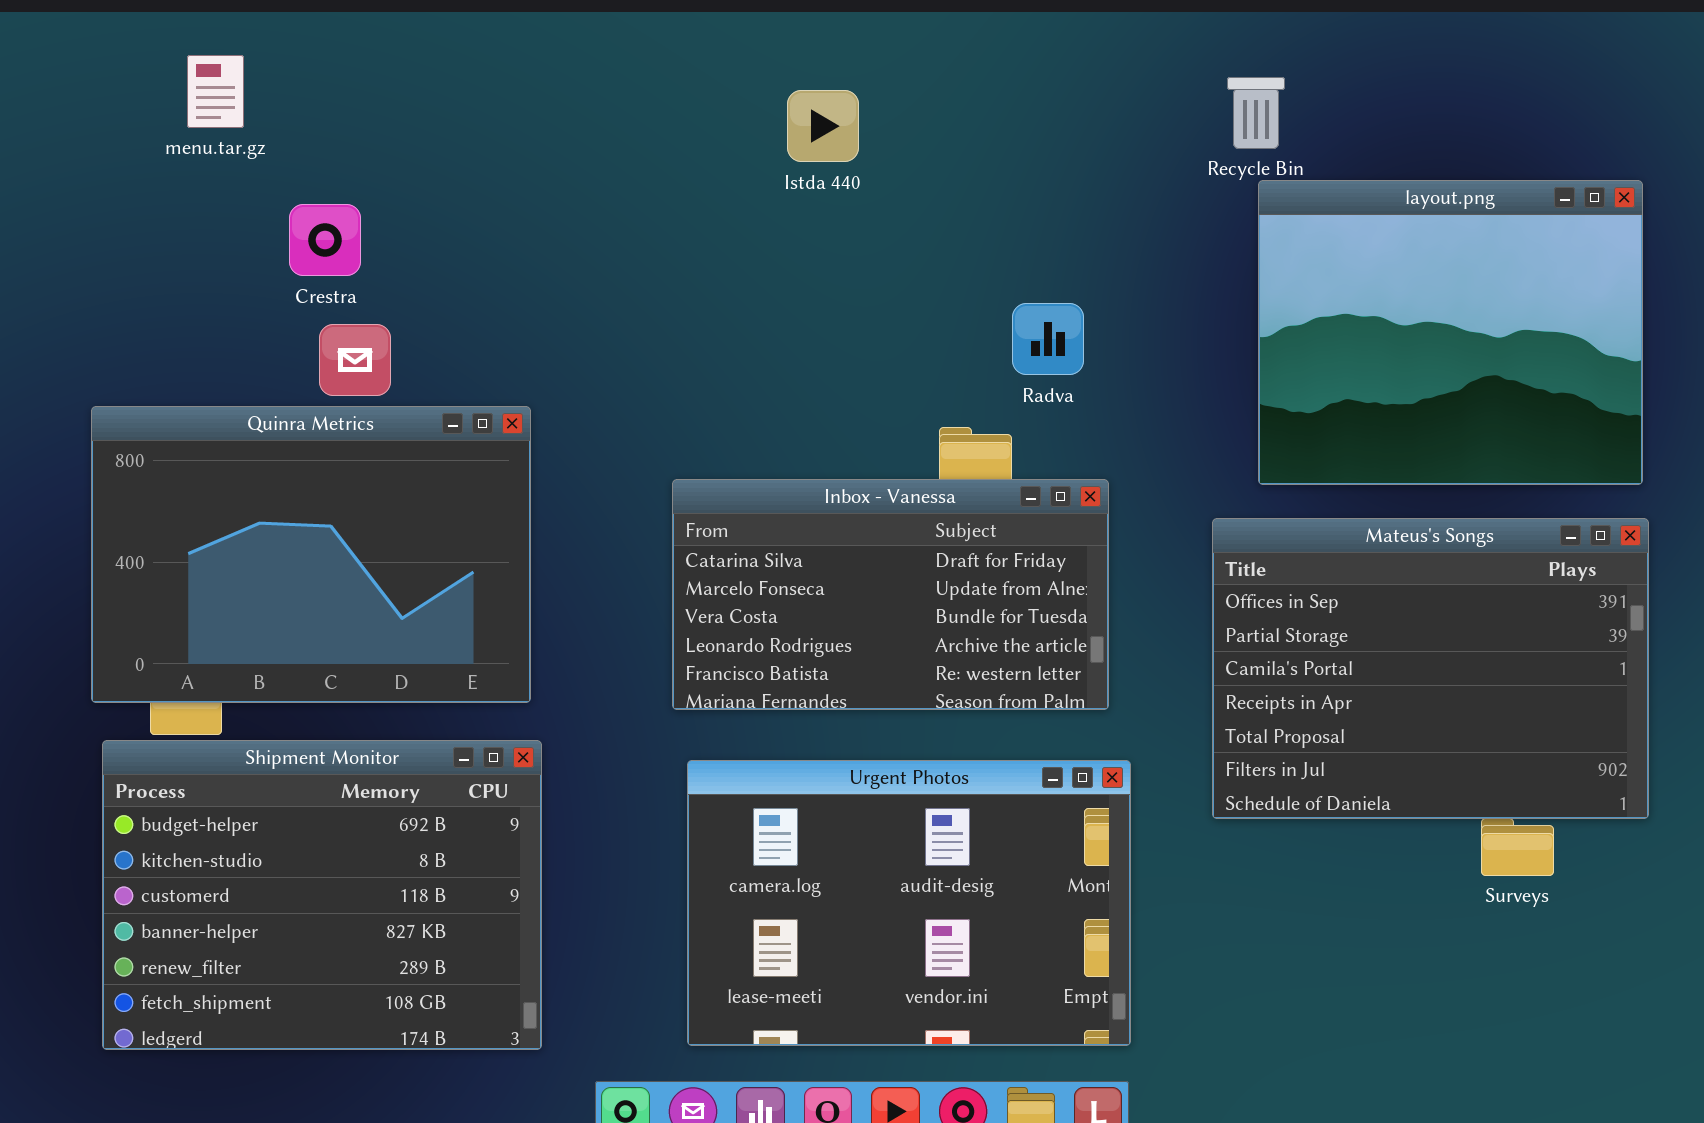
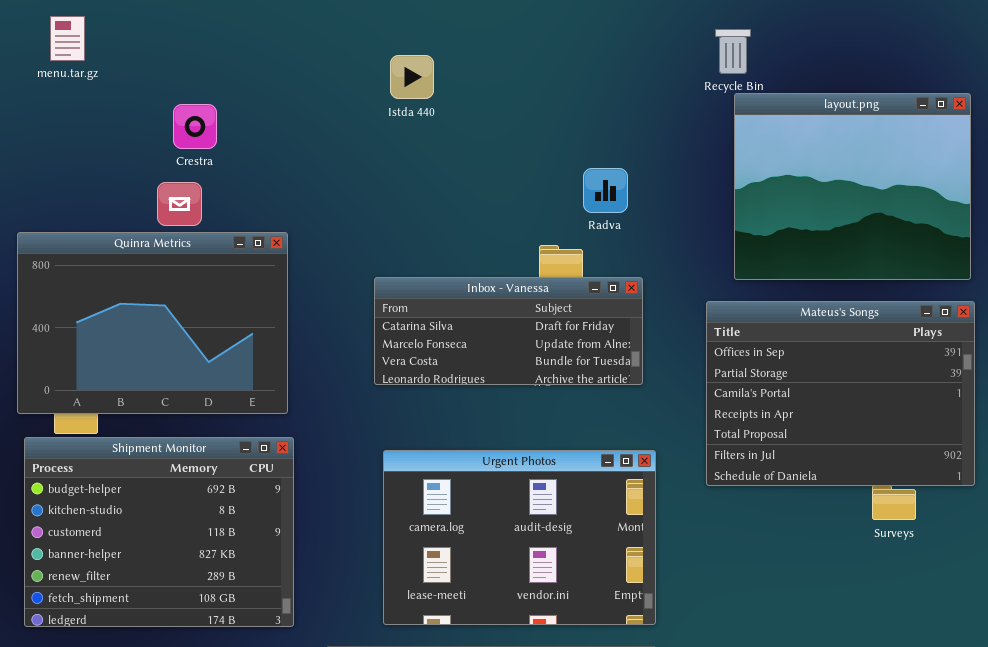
menu.tar.gz: [187,55,244,128] -> [50,16,85,61], moved
Istda 440: [787,90,859,162] -> [390,55,434,99], moved
Crestra: [289,204,361,276] -> [173,104,217,149], moved
Inbox - Vanessa: [672,479,1109,710] -> [374,277,643,385], resized

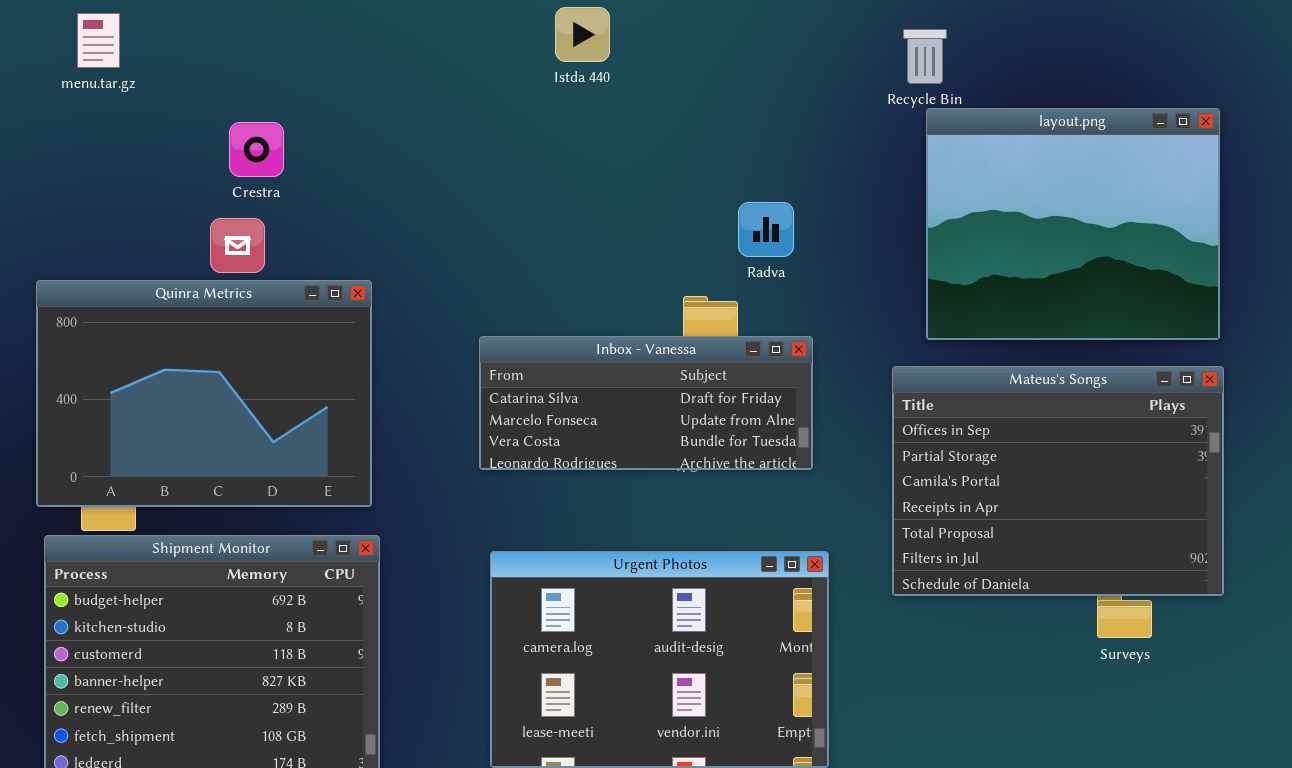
Istda 440: [390,55,434,99] -> [555,7,610,62], moved

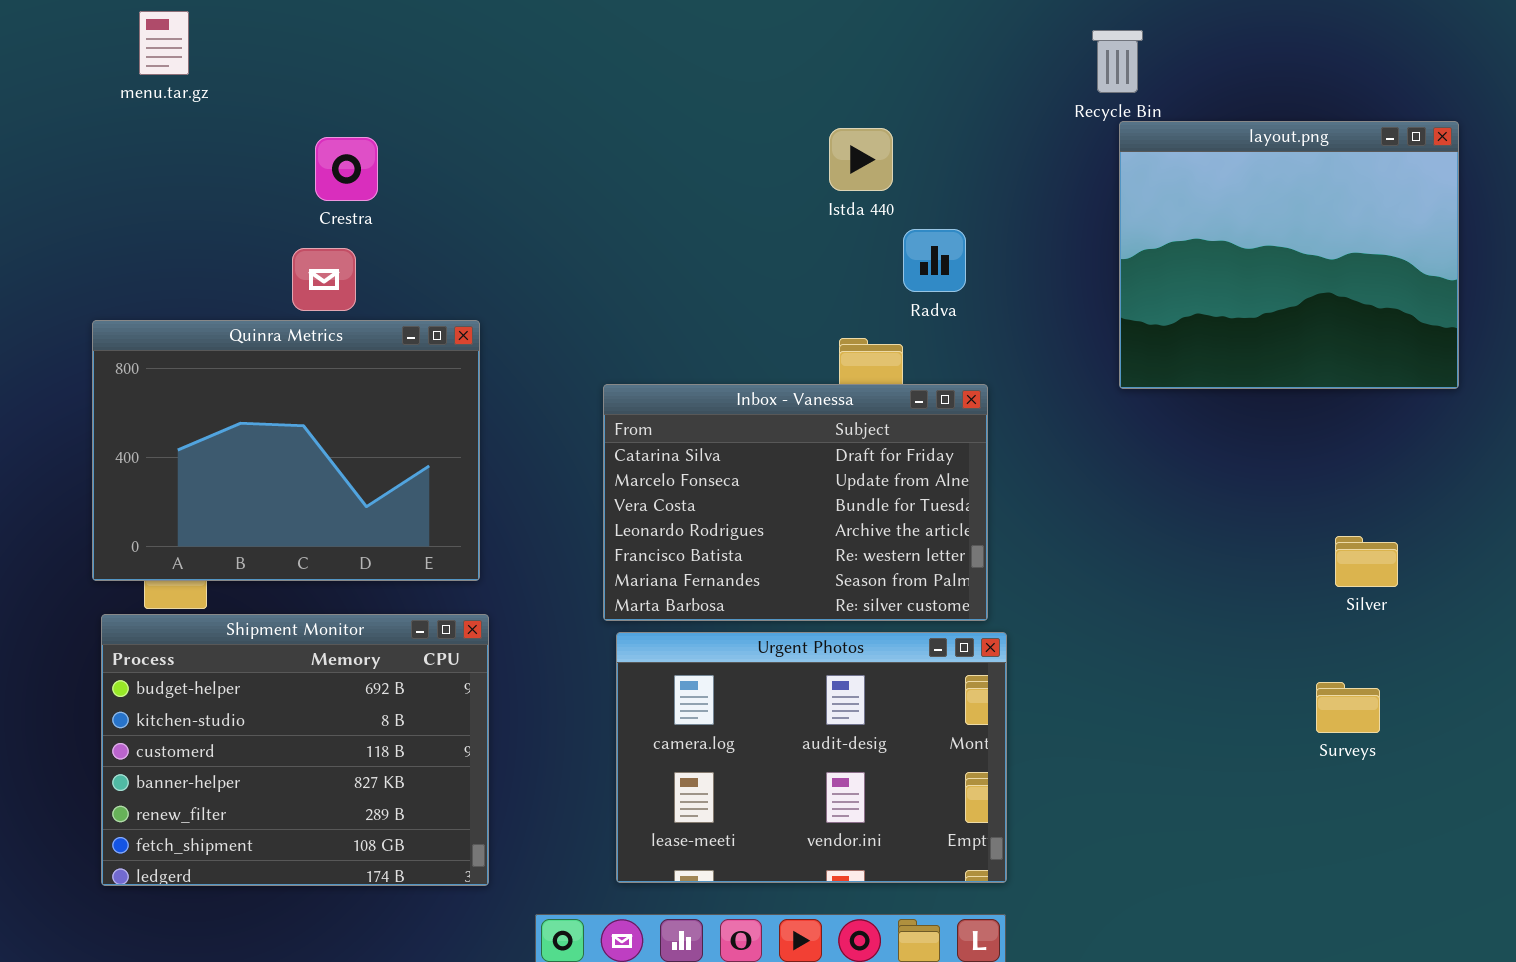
Istda 440: [555,7,610,62] -> [829,128,893,191], moved
Inbox - Vanessa: [479,336,813,470] -> [603,384,988,621], resized
Mateus's Songs: [892,366,1224,596] -> none, closed

